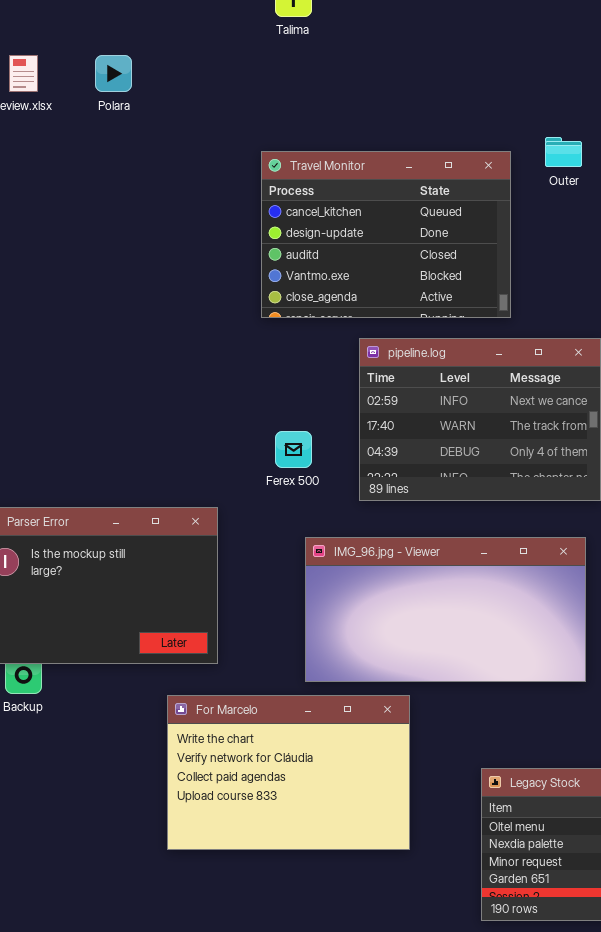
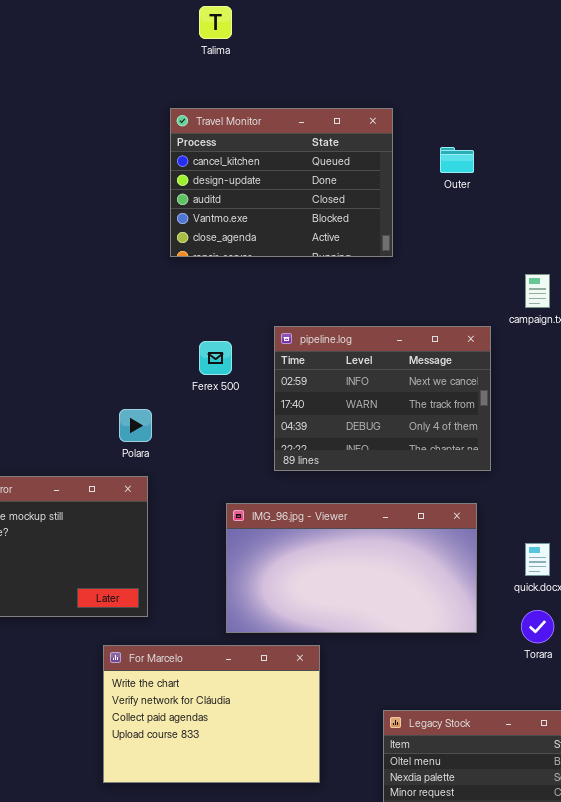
Polara: [95,55,132,92] -> [119,409,152,442], moved
Travel Monitor: [261,151,511,318] -> [170,108,393,257], moved
Ferex 500: [275,431,312,468] -> [199,341,232,375], moved

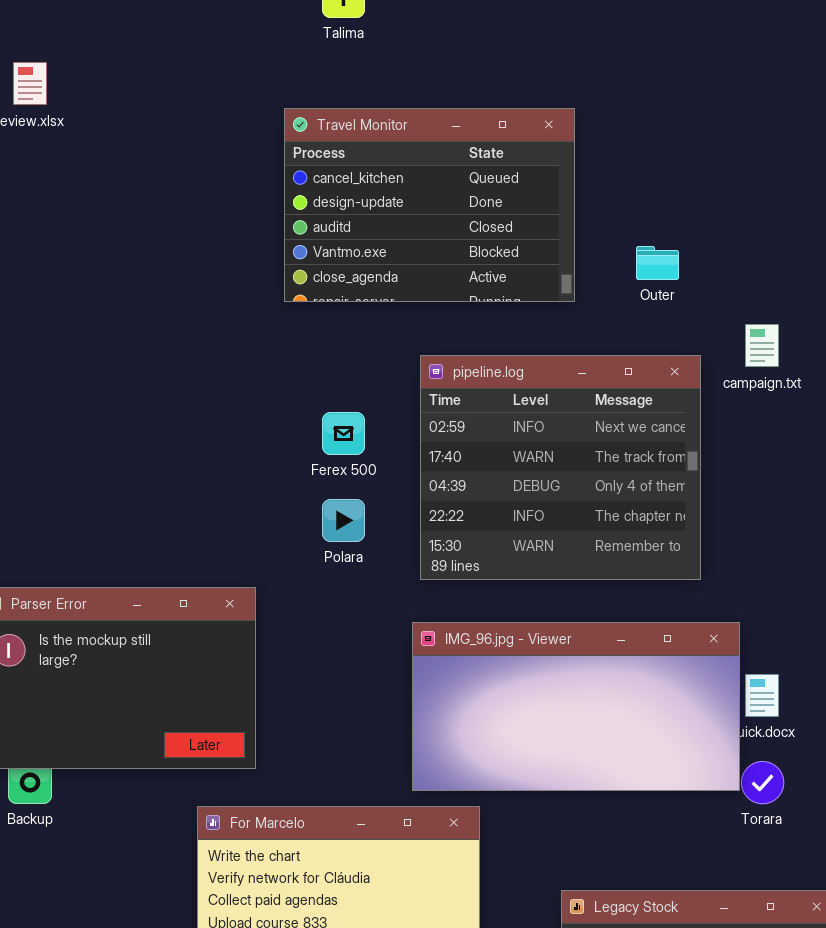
Outer: [440,147,474,173] -> [636,246,679,280], moved
pipeline.log: [274,326,491,471] -> [420,355,701,580], resized
Polara: [119,409,152,442] -> [322,499,365,542], moved
IMG_96.jpg - Viewer: [226,503,477,633] -> [412,622,740,791], moved

